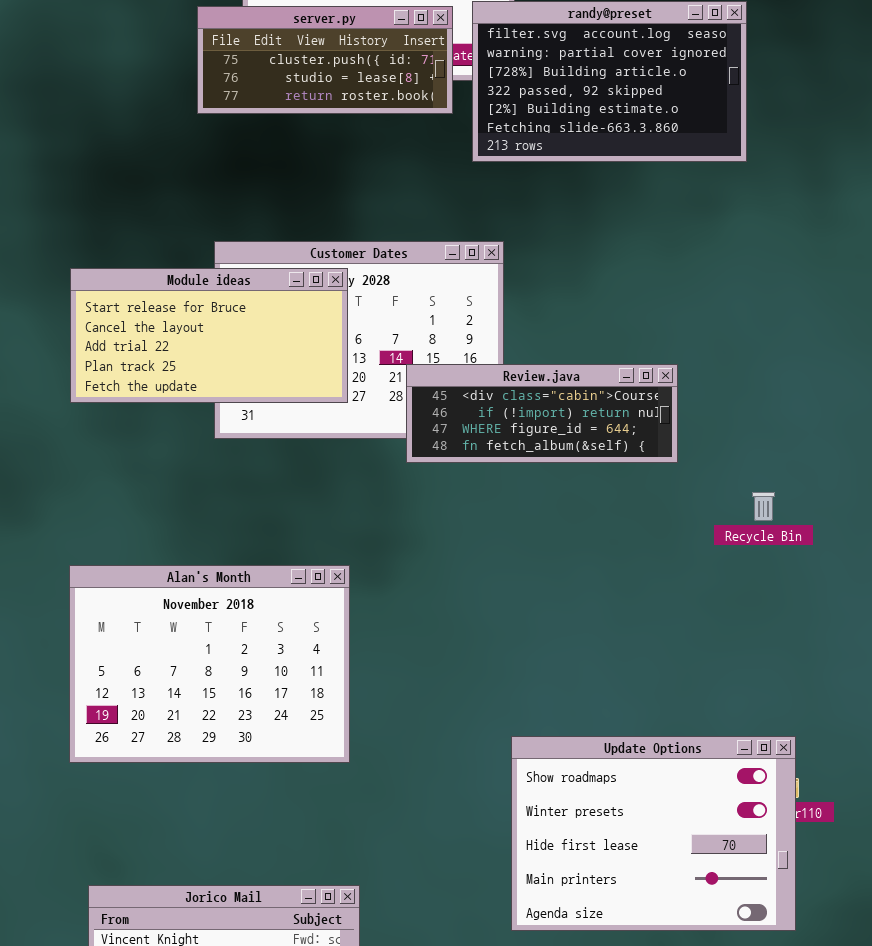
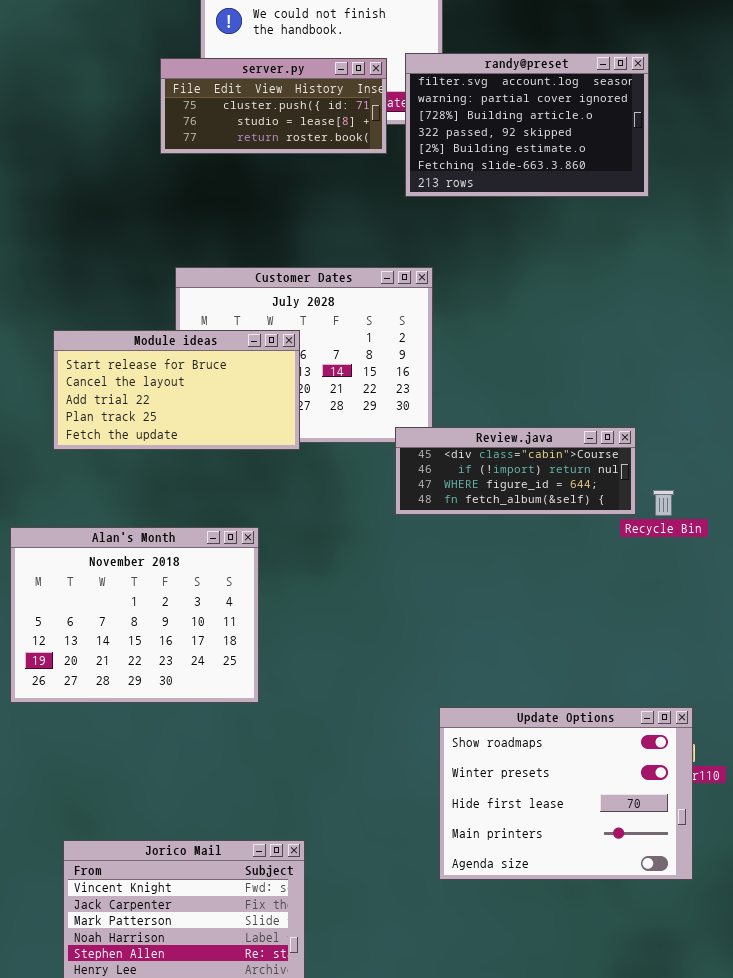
Module ideas: [70,268,348,403] -> [53,330,300,450], moved
Review.java: [406,364,678,463] -> [395,427,636,515], moved
Alan's Month: [69,565,350,763] -> [10,527,259,703], moved

